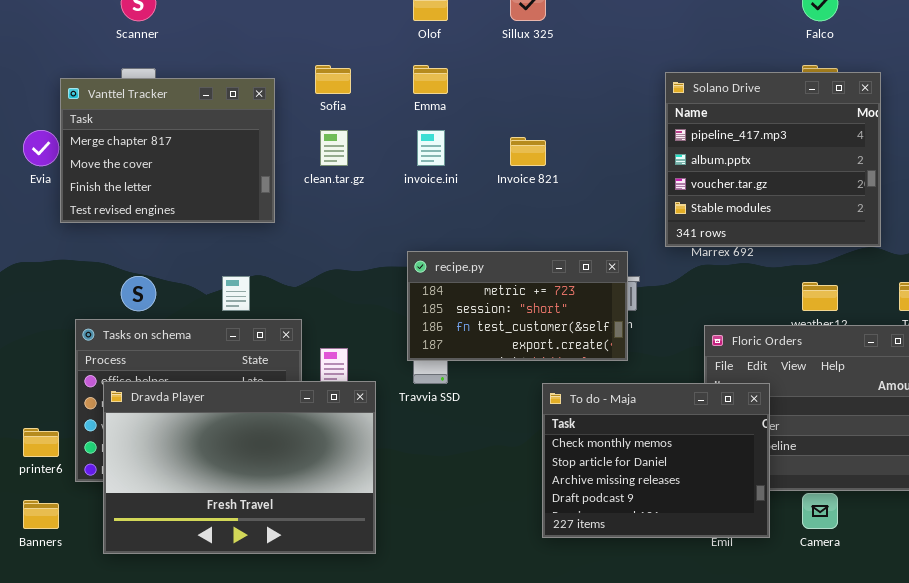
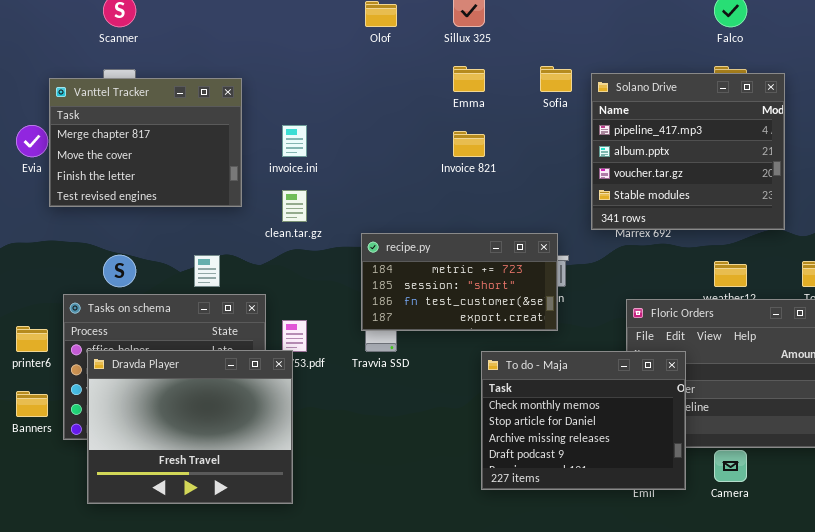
Sofia: [315,65,351,94] -> [540,66,572,92], moved
Emma: [413,65,448,94] -> [453,66,485,92], moved
clean.tar.gz: [320,130,348,166] -> [282,190,307,222], moved
invoice.ini: [417,130,445,166] -> [282,125,307,157], moved
Dravda Player: [103,381,376,554] -> [87,350,293,504], resized
printer6: [23,428,59,457] -> [16,326,48,352], moved
Banners: [23,500,59,529] -> [16,391,48,417], moved

